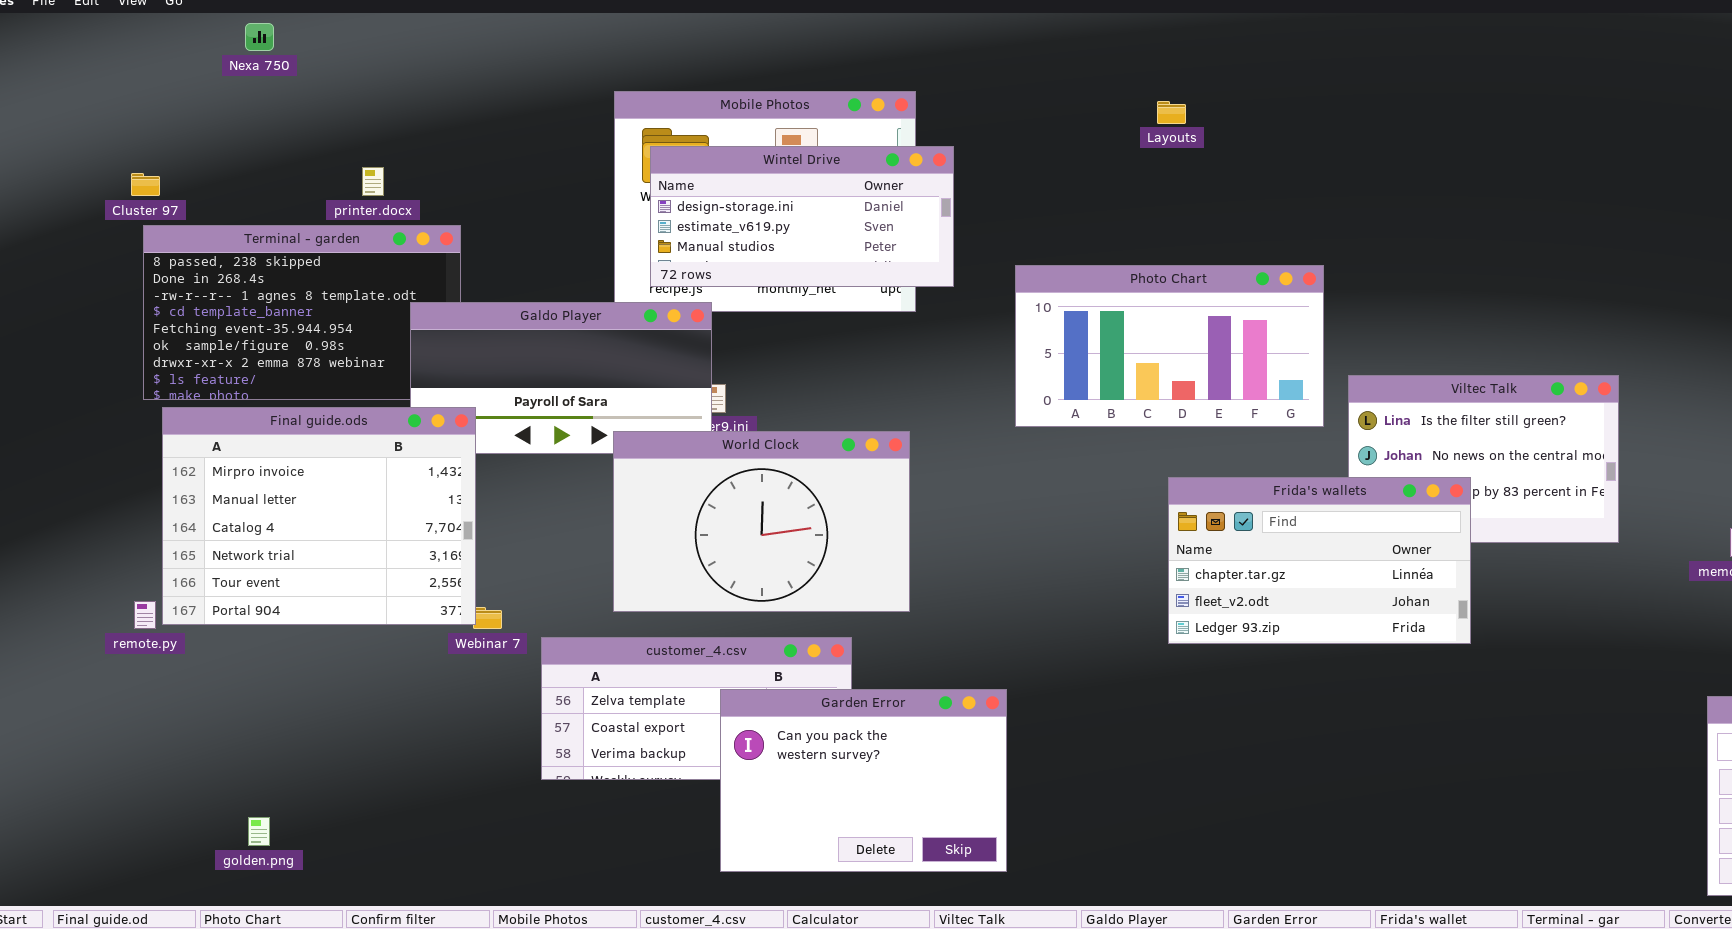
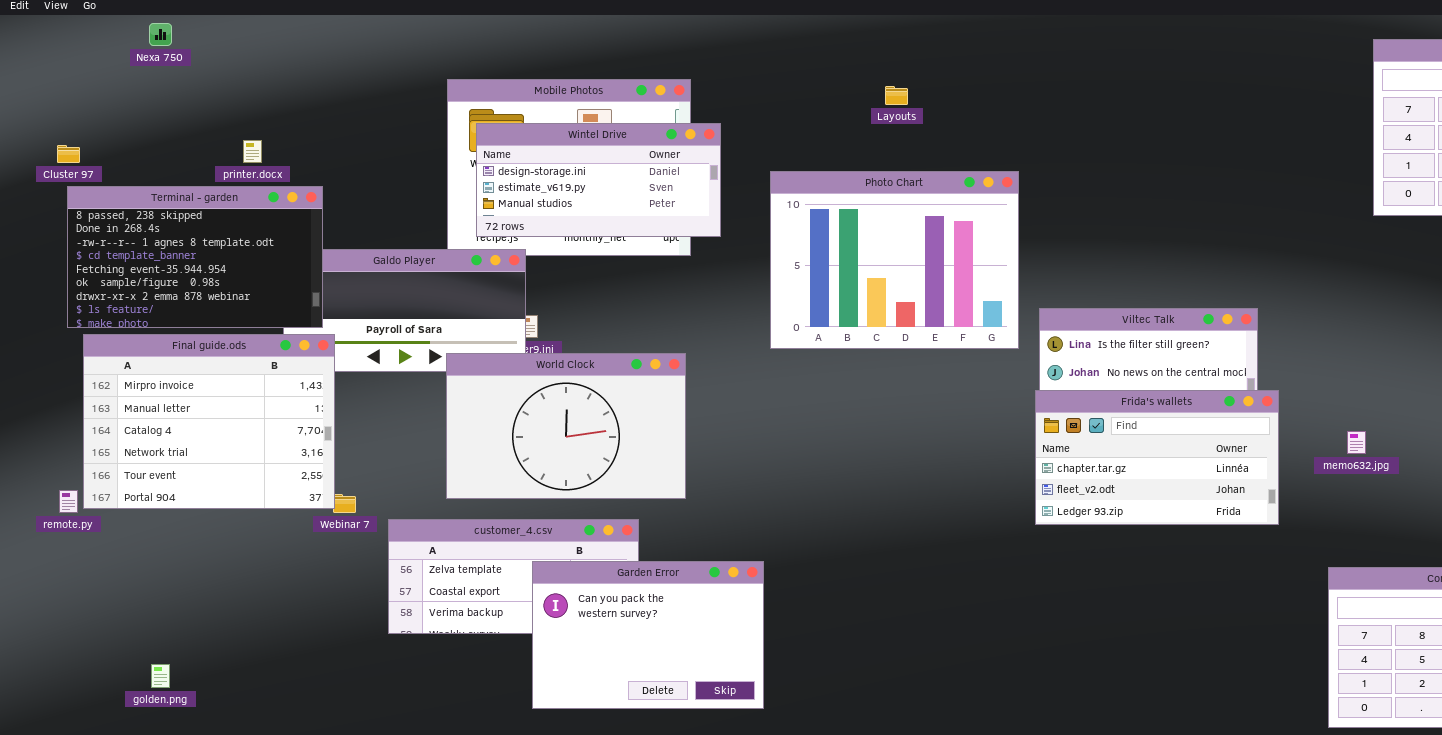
Terminal - garden: [143,225,461,400] -> [67,186,323,328], raised
Photo Chart: [1015,265,1324,427] -> [770,171,1019,349], resized
Frida's wallets: [1168,477,1471,644] -> [1035,390,1279,525], moved

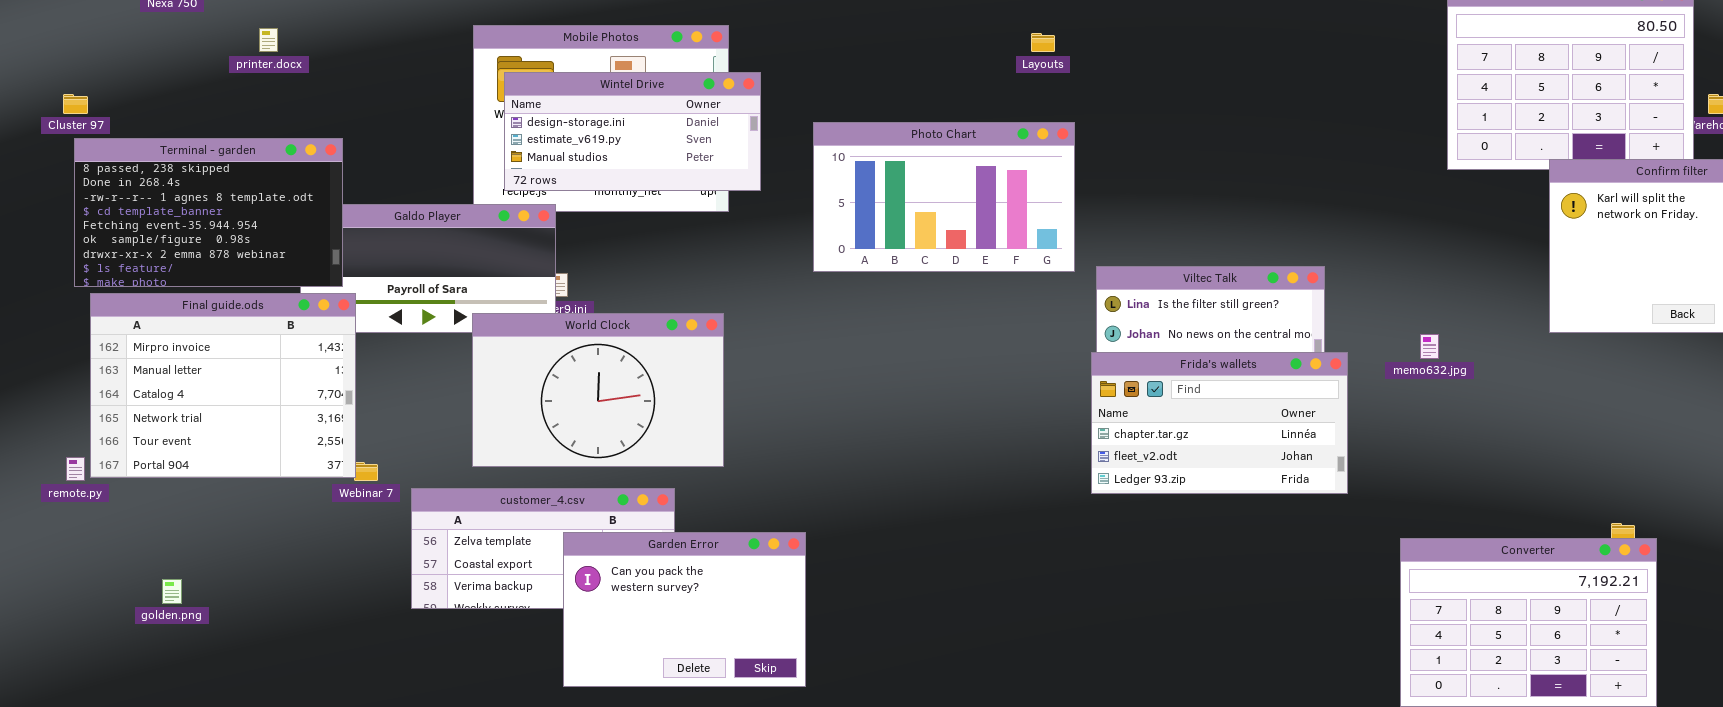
Layouts: [885,86,908,105] -> [1031,33,1055,52], moved
printer.docx: [243,140,262,163] -> [259,28,278,52], moved
Photo Chart: [770,171,1019,349] -> [813,122,1075,272], resized
memo632.jpg: [1347,431,1366,454] -> [1420,334,1439,359], moved
golden.png: [151,664,170,688] -> [162,579,182,604], moved

